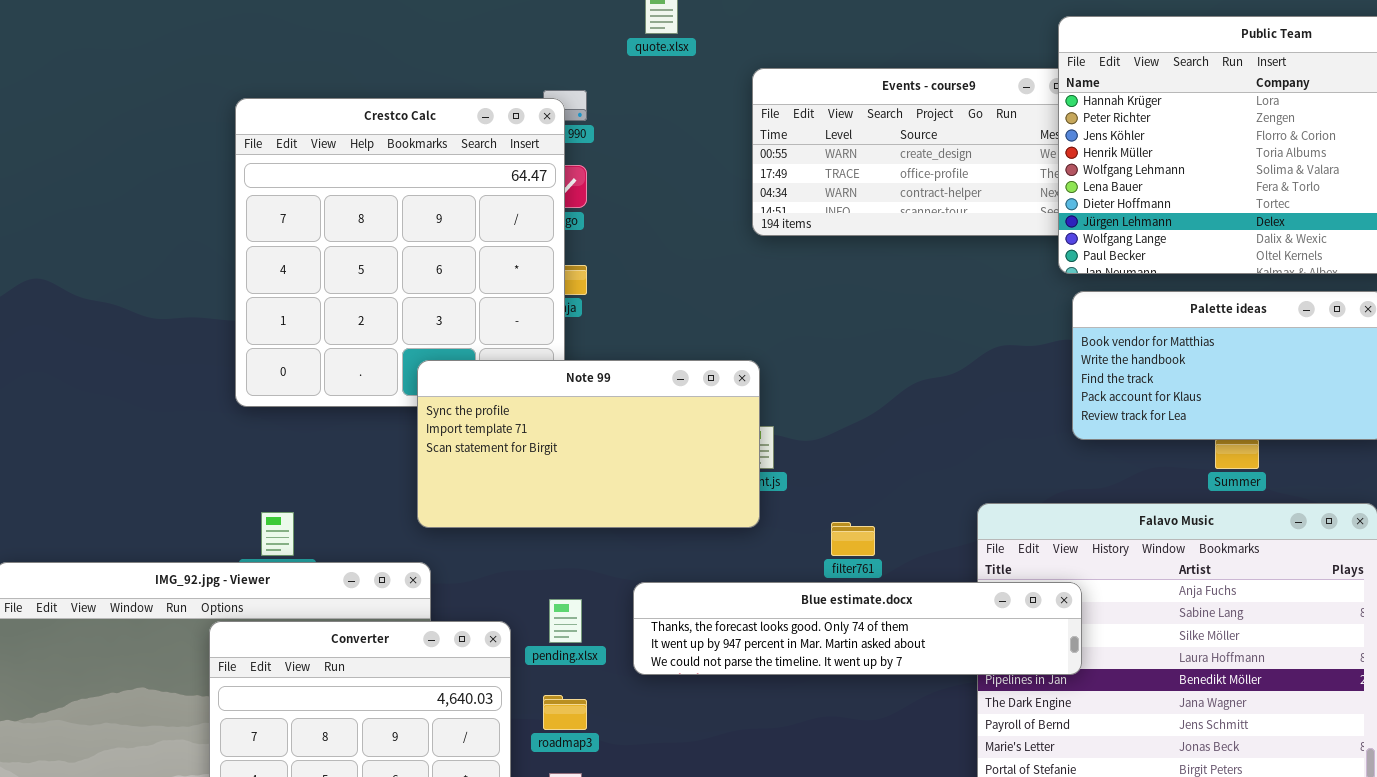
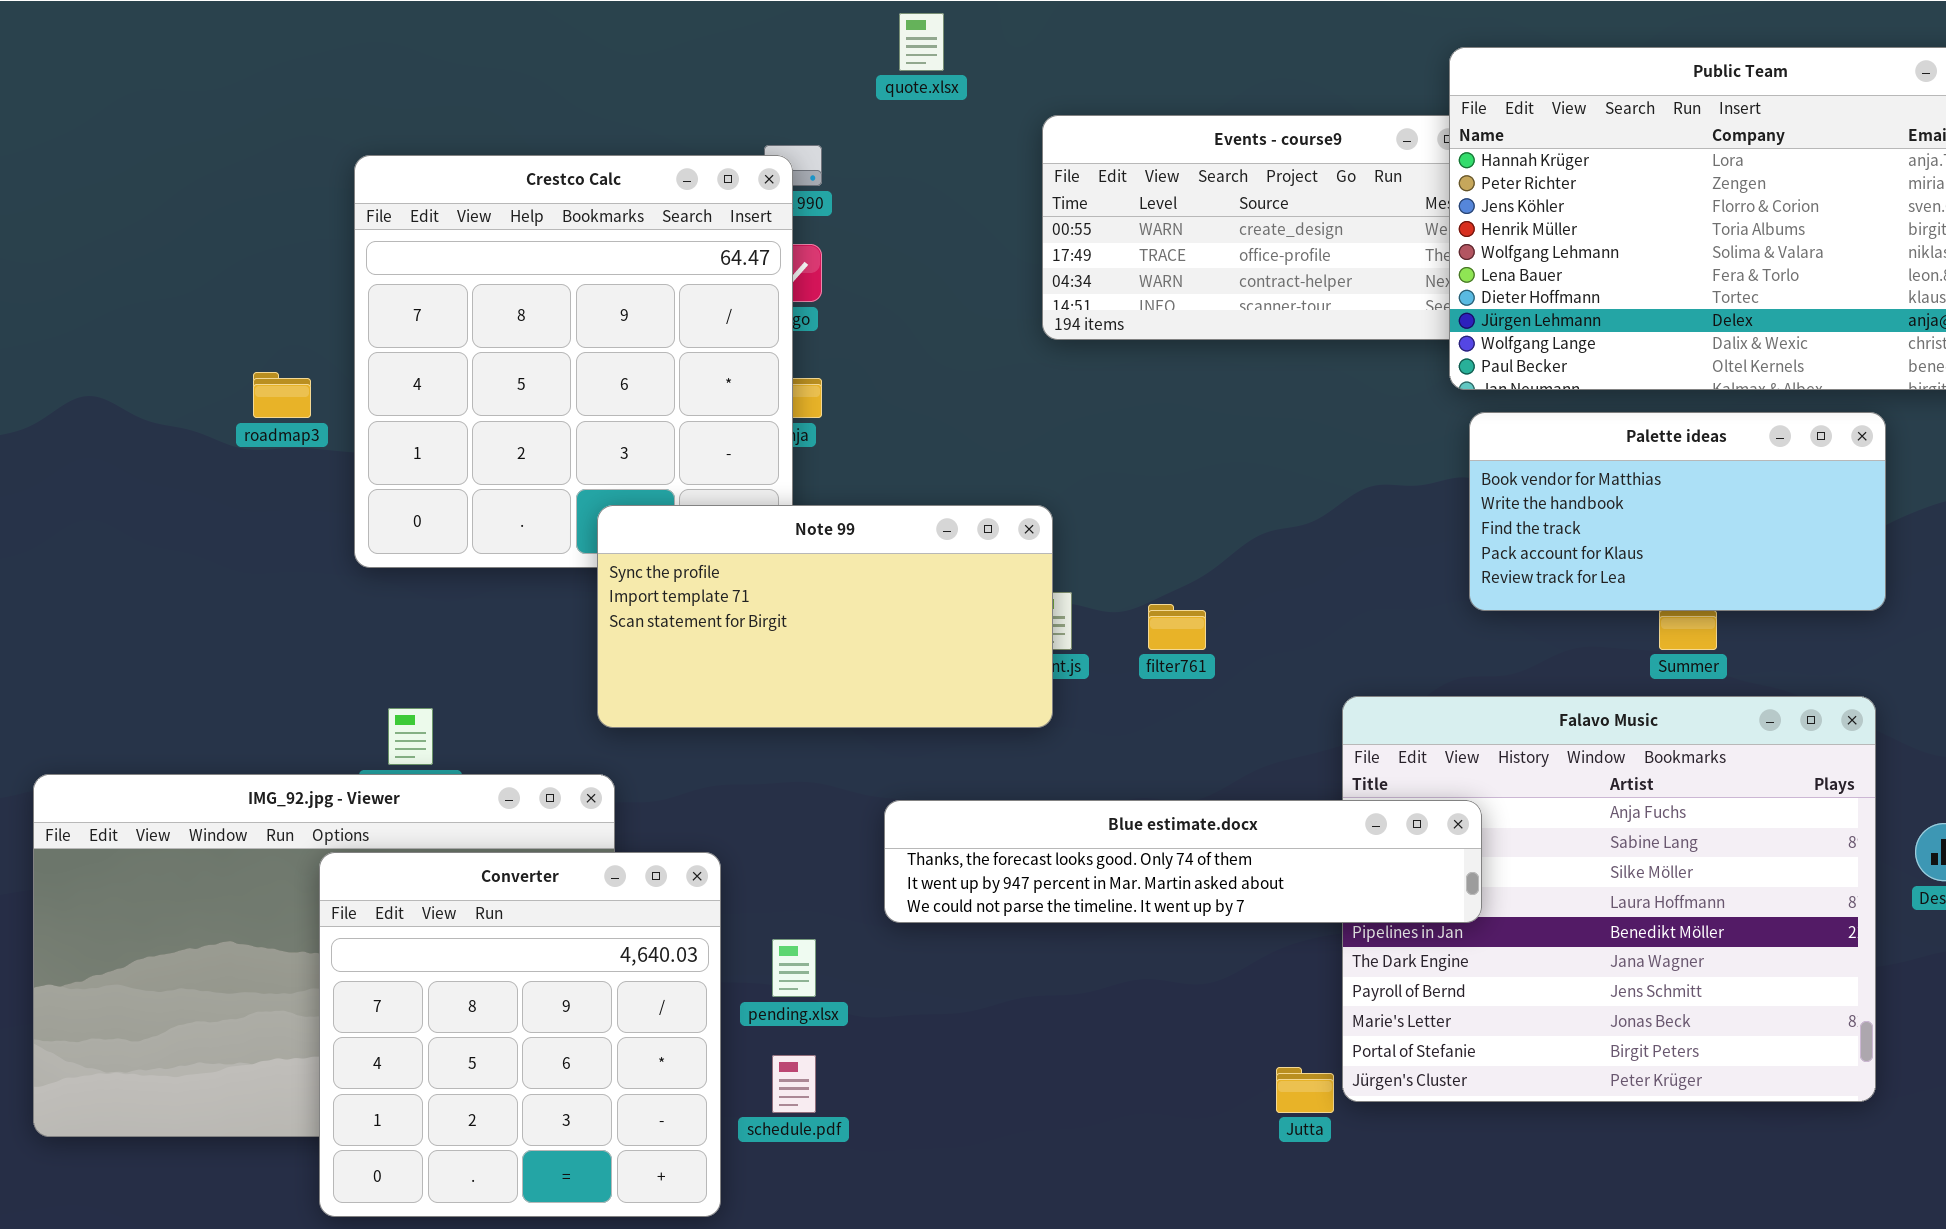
filter761: [831,522,875,556] -> [1148,604,1206,650], moved
pending.xlsx: [549,599,582,643] -> [772,939,816,997], moved
roadmap3: [543,695,587,730] -> [253,372,311,418], moved

